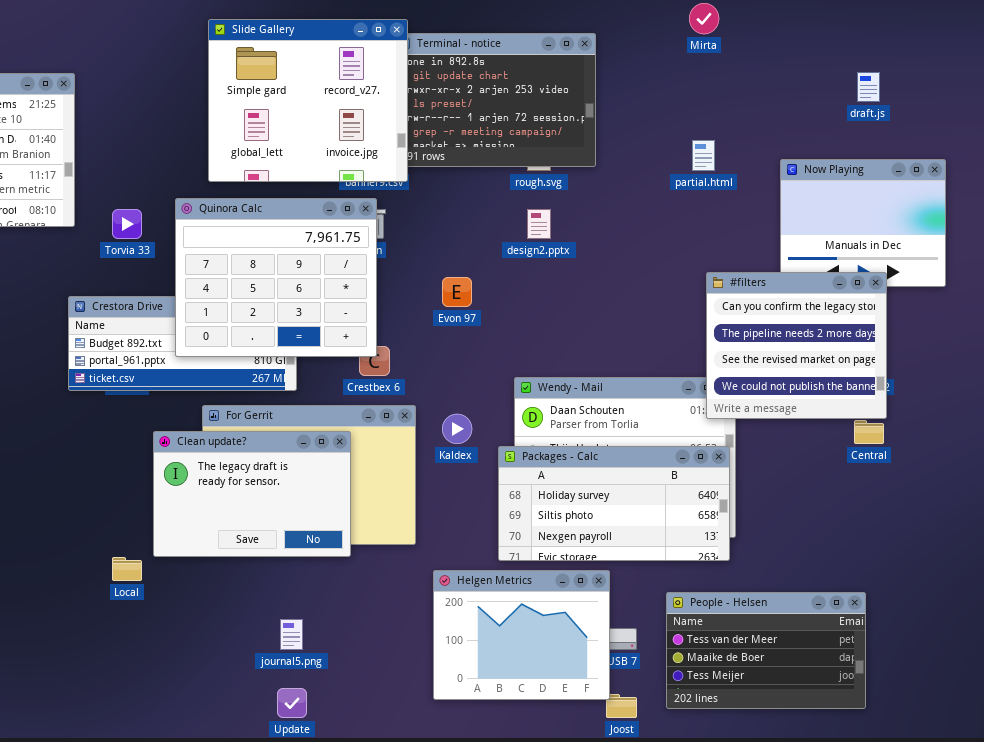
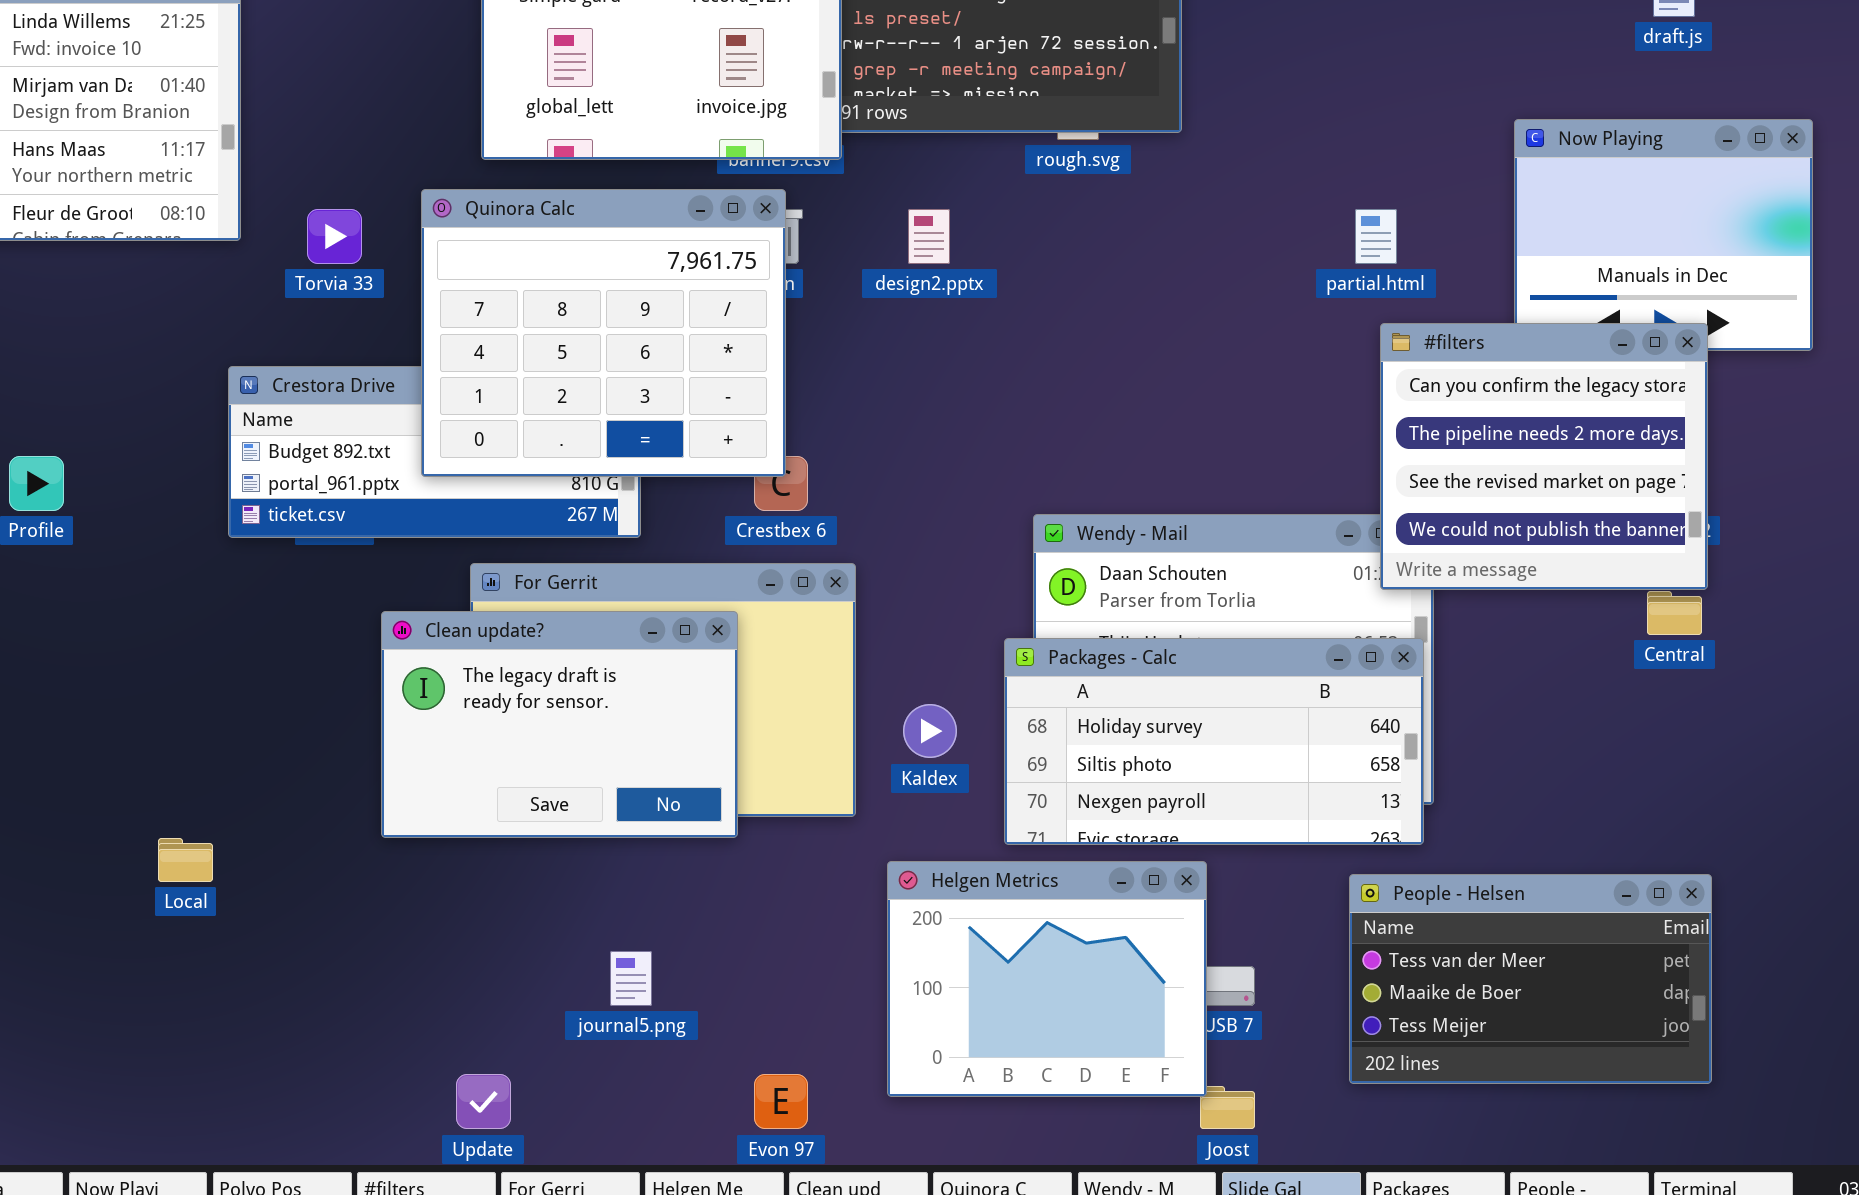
partial.html: [692,140,715,171] -> [1355,209,1397,264], moved
design2.pptx: [527,209,551,239] -> [908,209,950,264], moved
Evon 97: [442,277,472,307] -> [754,1074,808,1129], moved
Kaldex: [442,414,472,444] -> [903,704,957,758], moved
Local: [112,557,142,581] -> [158,838,213,882], moved
People - Helsen: [666,592,866,709] -> [1349,874,1712,1084], moved
Update: [277,688,307,718] -> [456,1074,511,1129], moved

